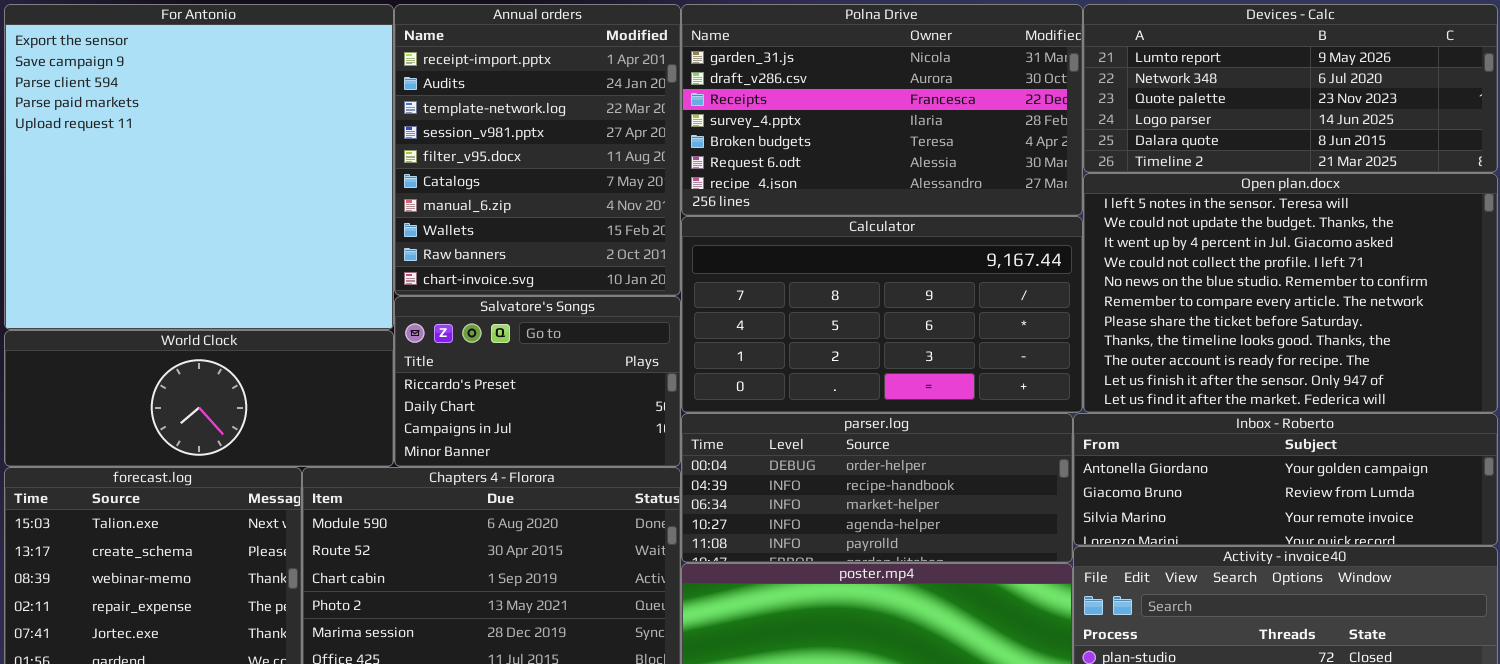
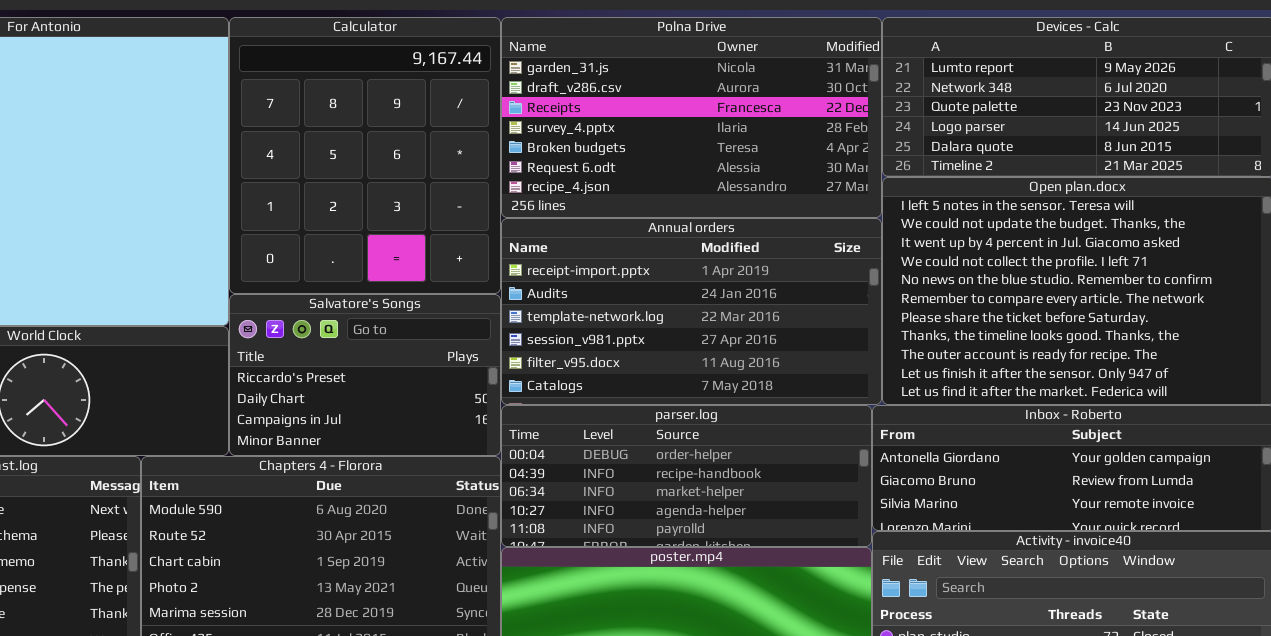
Annual orders: [394,4,681,296] -> [501,218,882,405], moved, resized
Calculator: [681,216,1083,413] -> [229,17,501,294], moved, resized

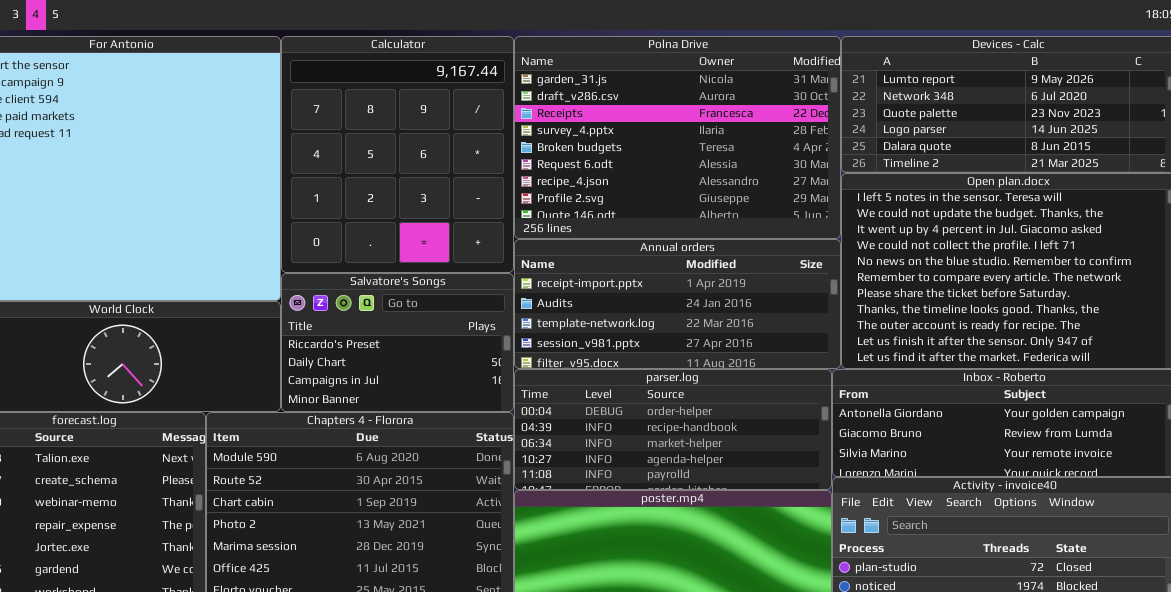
Polna Drive: [501,17,882,218] -> [514,36,841,239], resized
Annual orders: [501,218,882,405] -> [514,239,841,369], resized

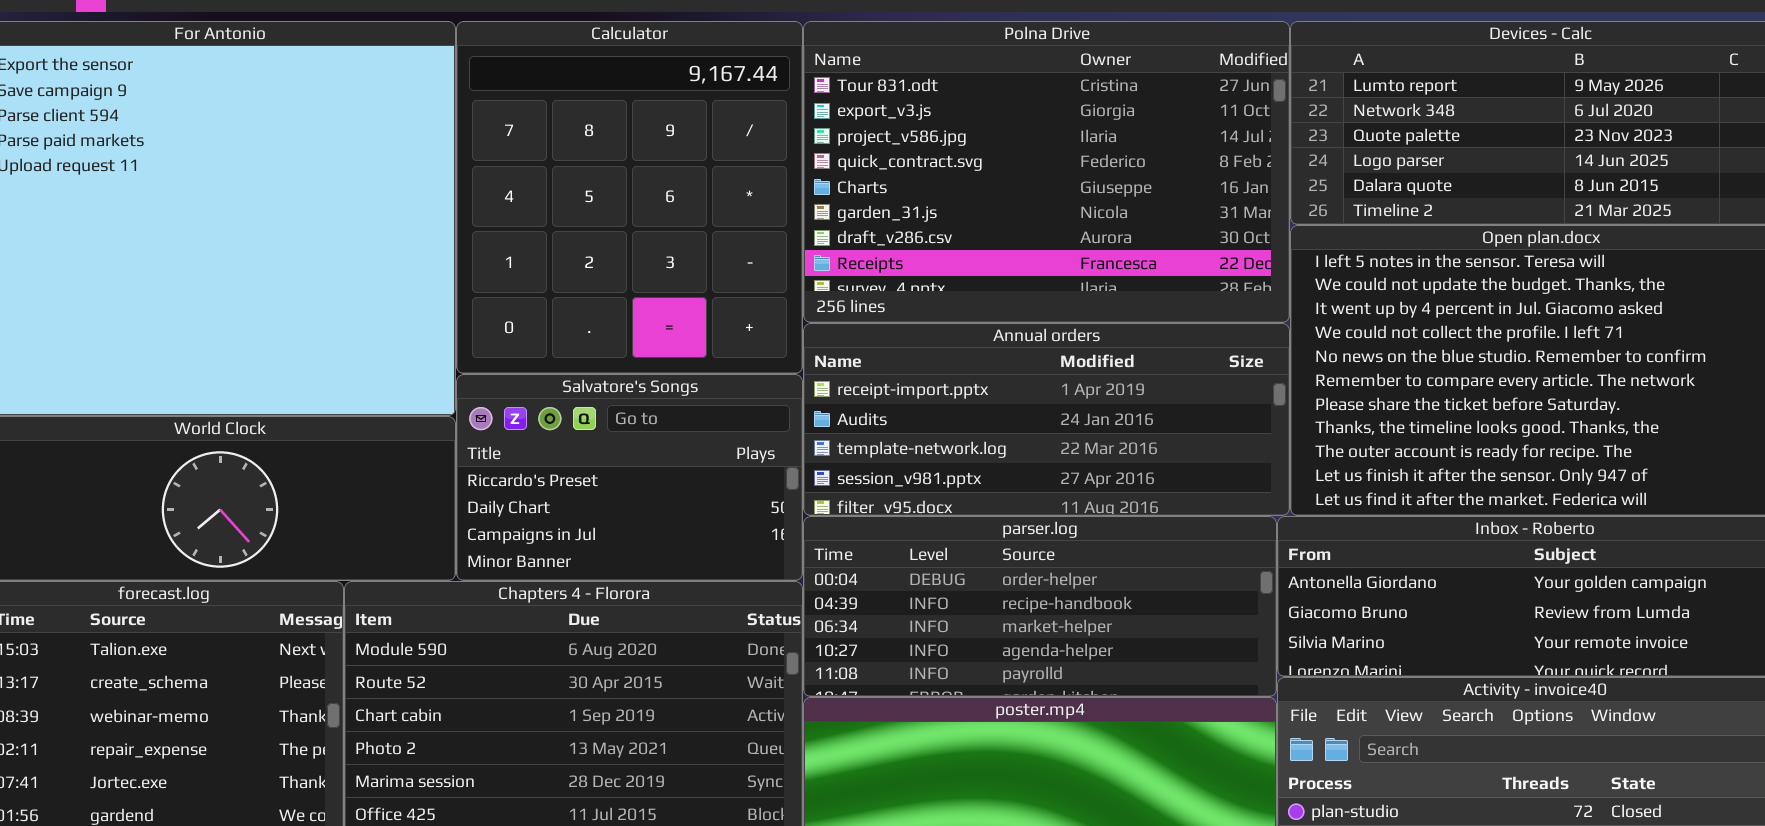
Polna Drive: [514,36,841,239] -> [803,21,1290,323], scrolled up 5 rows

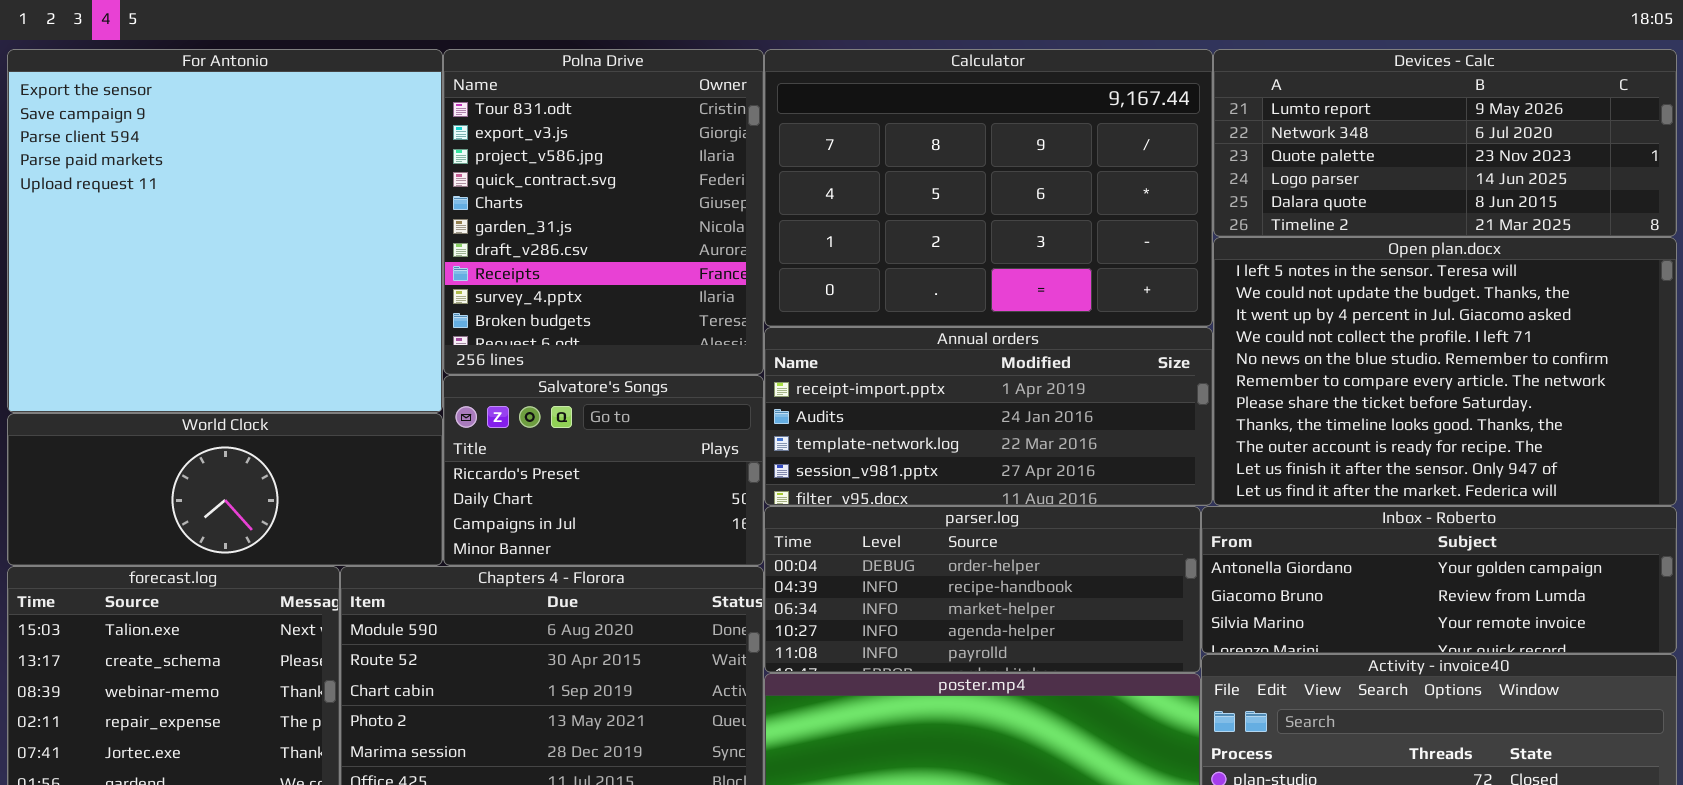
Calculator: [456,21,803,374] -> [764,49,1213,327], moved, resized
Polna Drive: [803,21,1290,323] -> [443,49,764,375], moved, resized

